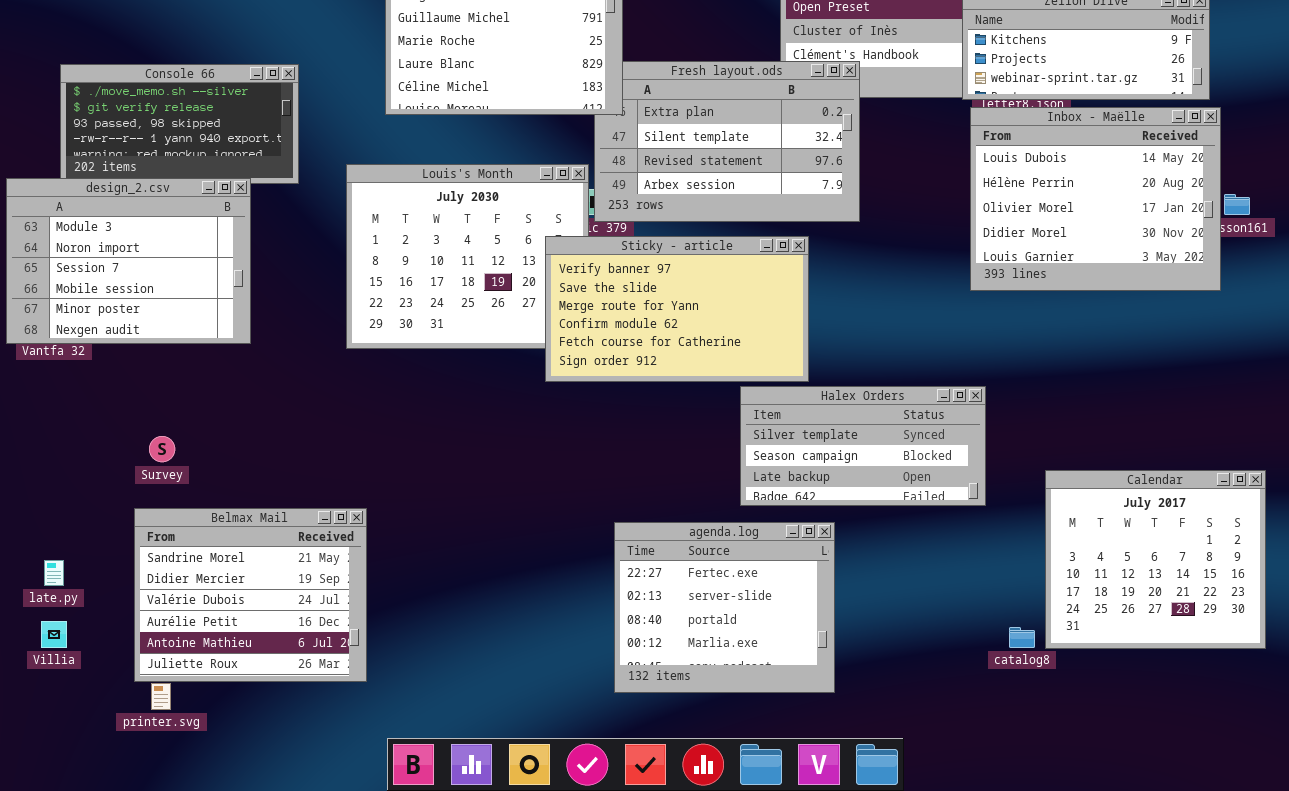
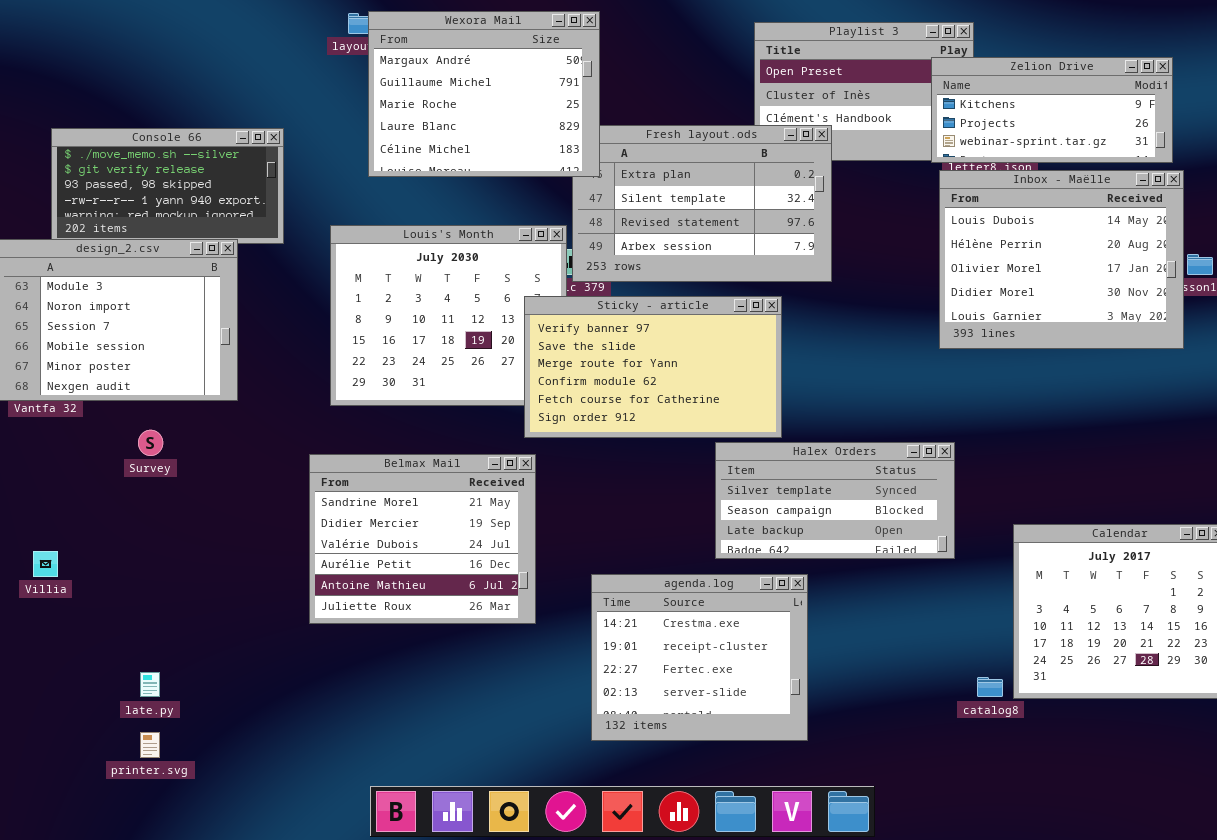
Survey: [149,436,175,462] -> [138,430,163,456], moved
Belmax Mail: [134,508,367,682] -> [309,454,536,624], moved
agenda.log: [614,522,835,693] -> [591,574,808,741], scrolled up 2 rows
late.py: [44,560,64,586] -> [140,672,160,697], moved
Villia: [41,621,67,648] -> [33,551,58,577], moved

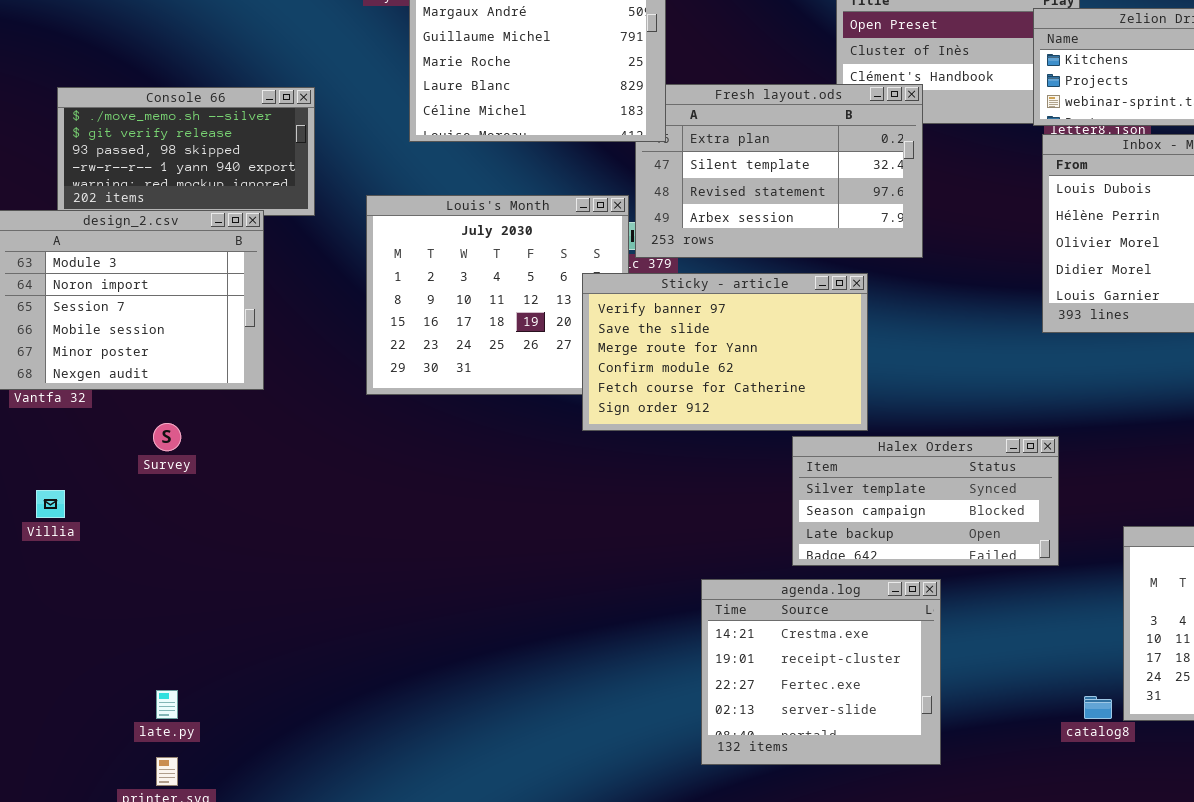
Belmax Mail: [309,454,536,624] -> none, closed
Villia: [33,551,58,577] -> [36,490,65,518], moved
agenda.log: [591,574,808,741] -> [701,579,941,765], moved

